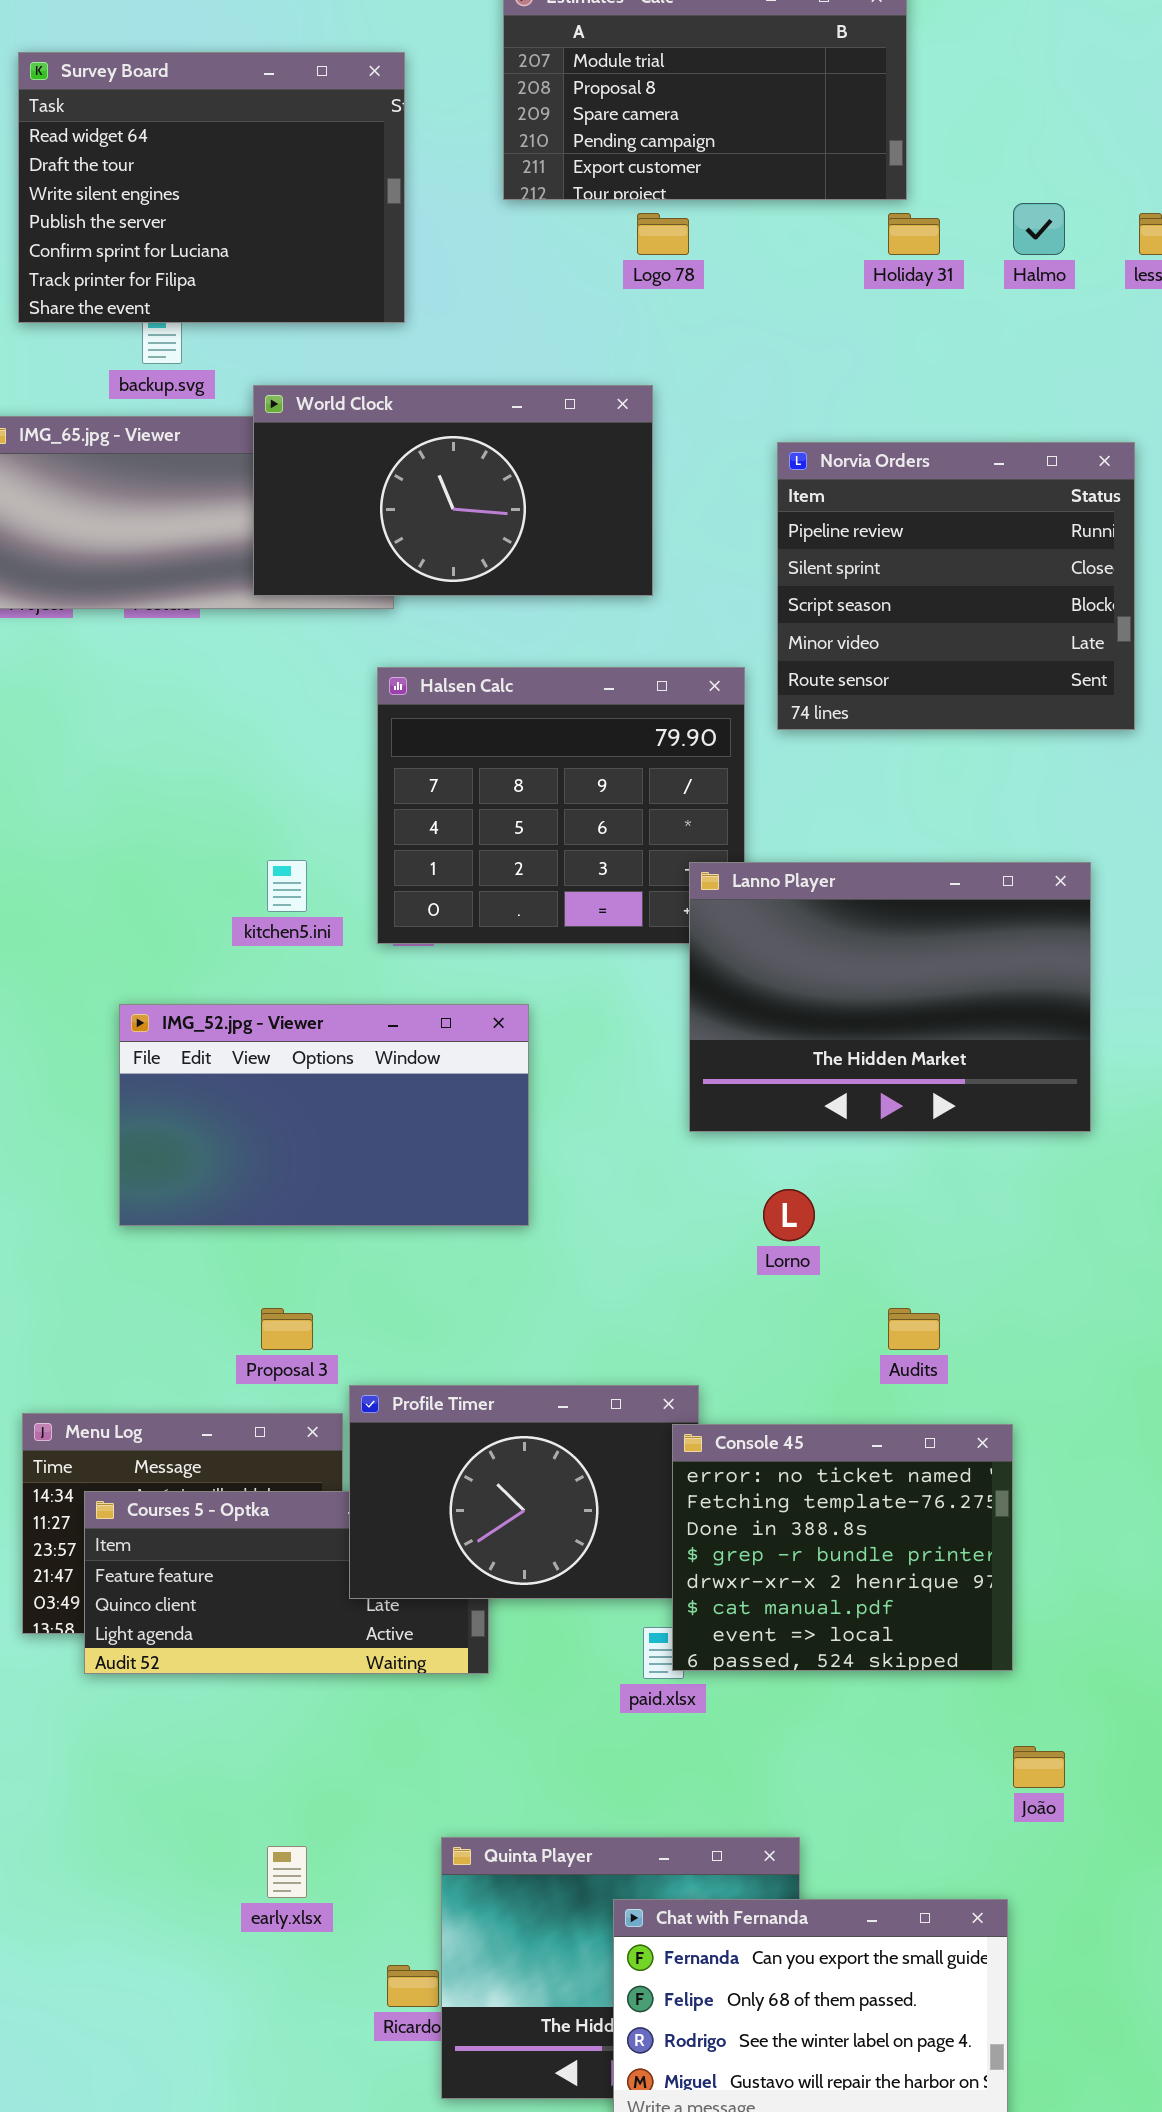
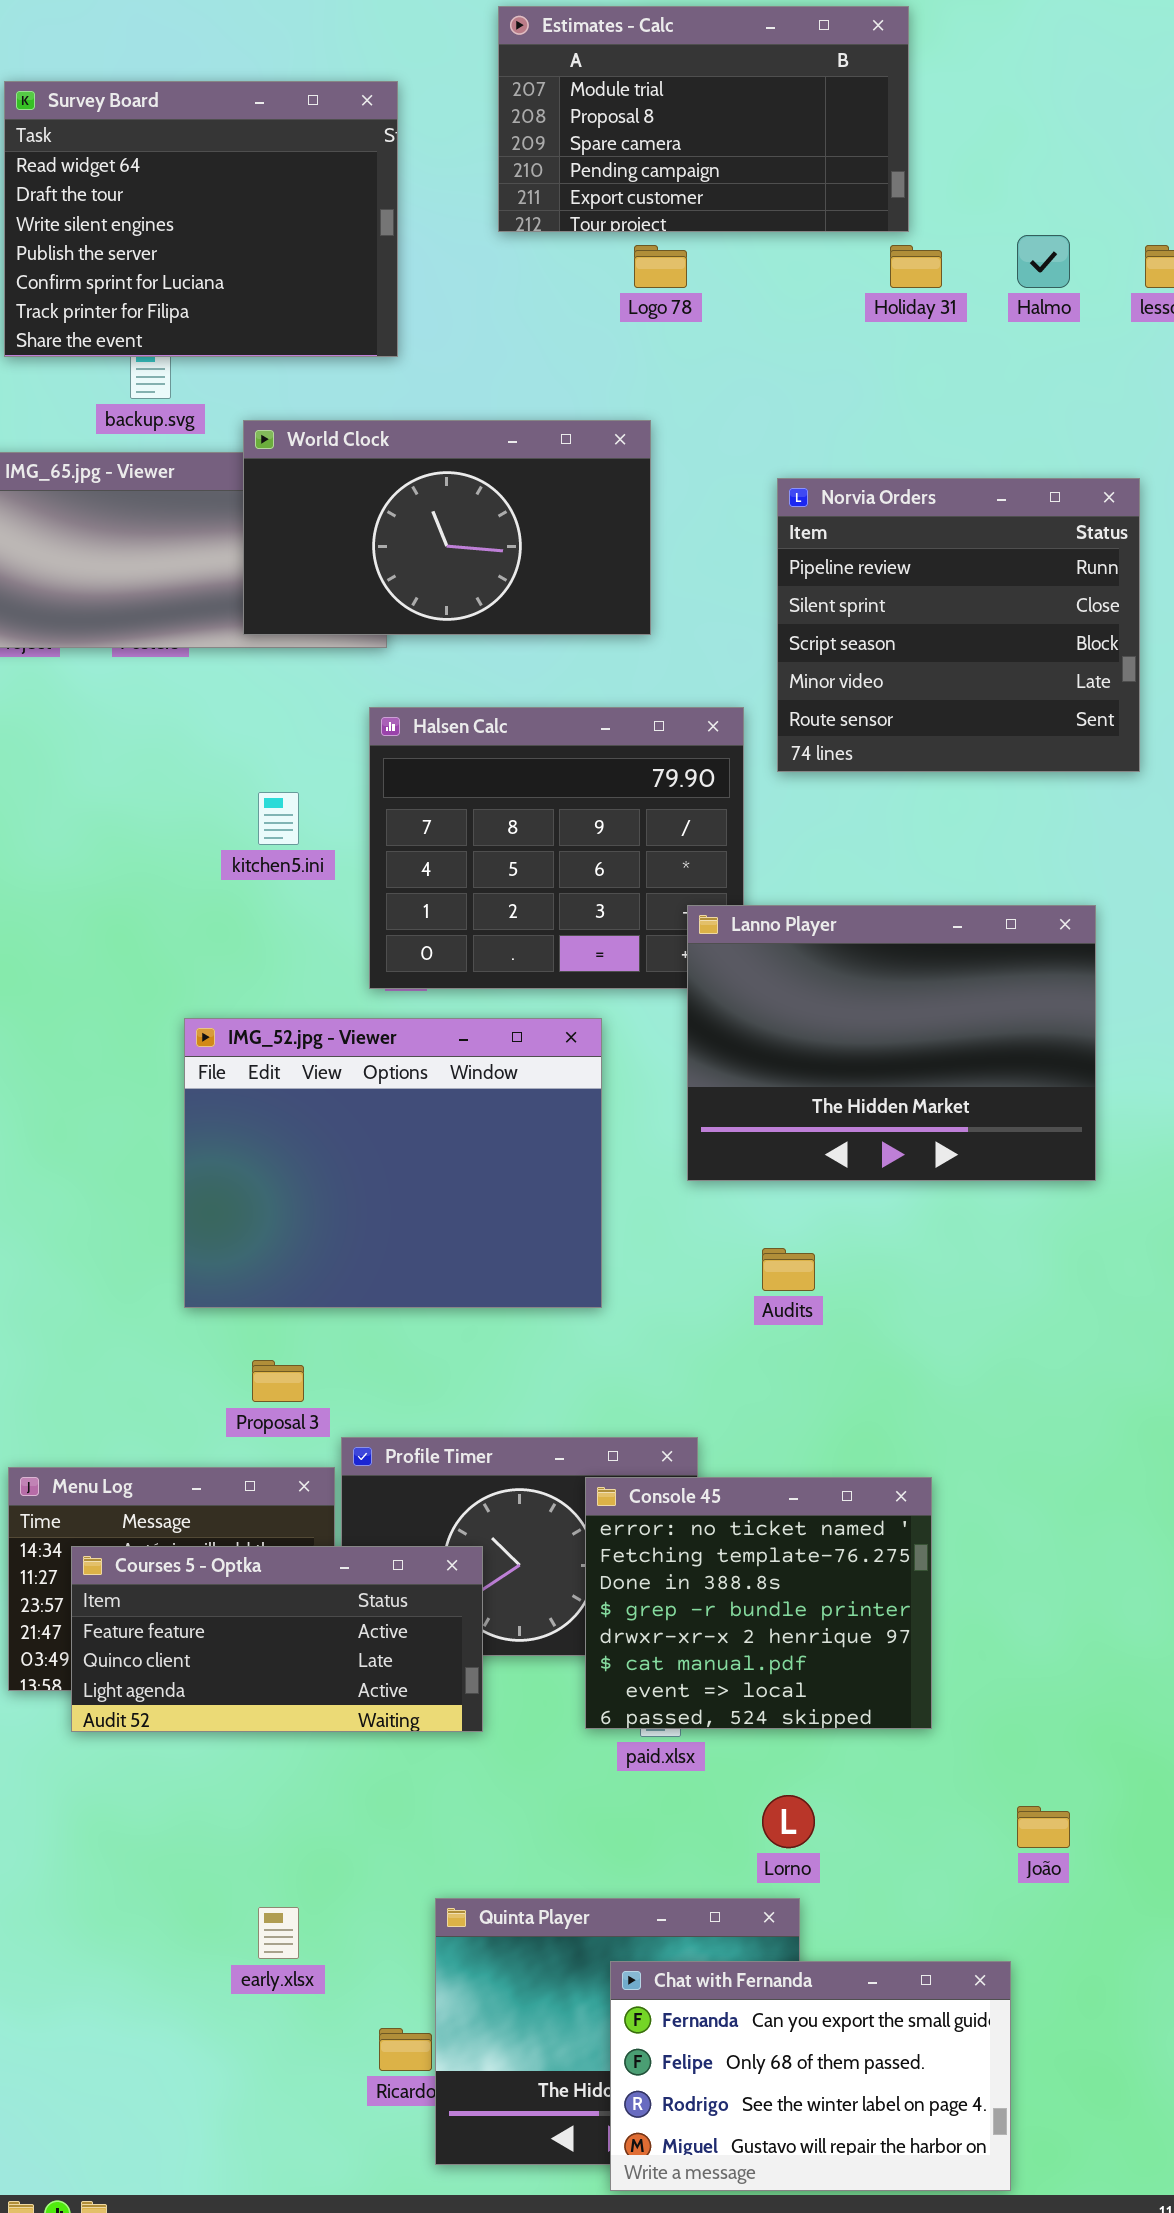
kitchen5.ini: [267,860,307,912] -> [258,792,299,845], moved
IMG_52.jpg - Viewer: [119,1004,529,1226] -> [184,1018,602,1308], moved, resized
Lorno: [763,1189,815,1241] -> [762,1795,815,1848], moved
Audits: [888,1308,940,1350] -> [762,1248,815,1291], moved
Console 45: [672,1424,1013,1671] -> [585,1477,932,1729], moved
Courses 5 - Optka: [84,1491,489,1674] -> [71,1546,483,1732], raised

